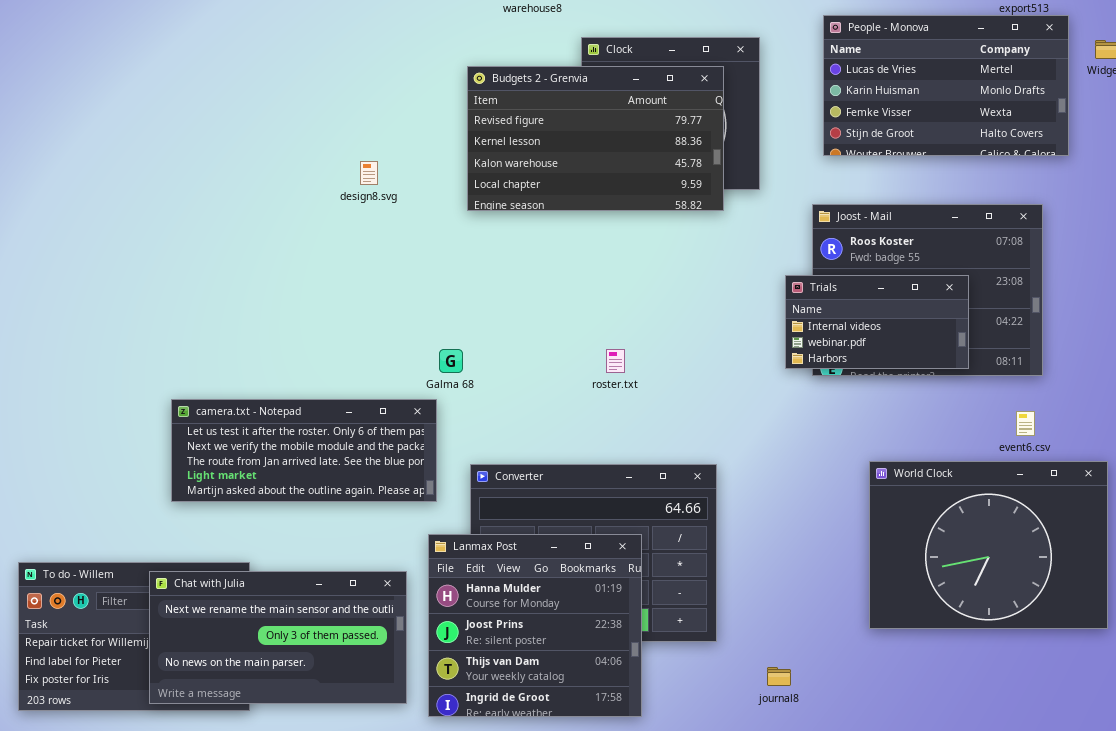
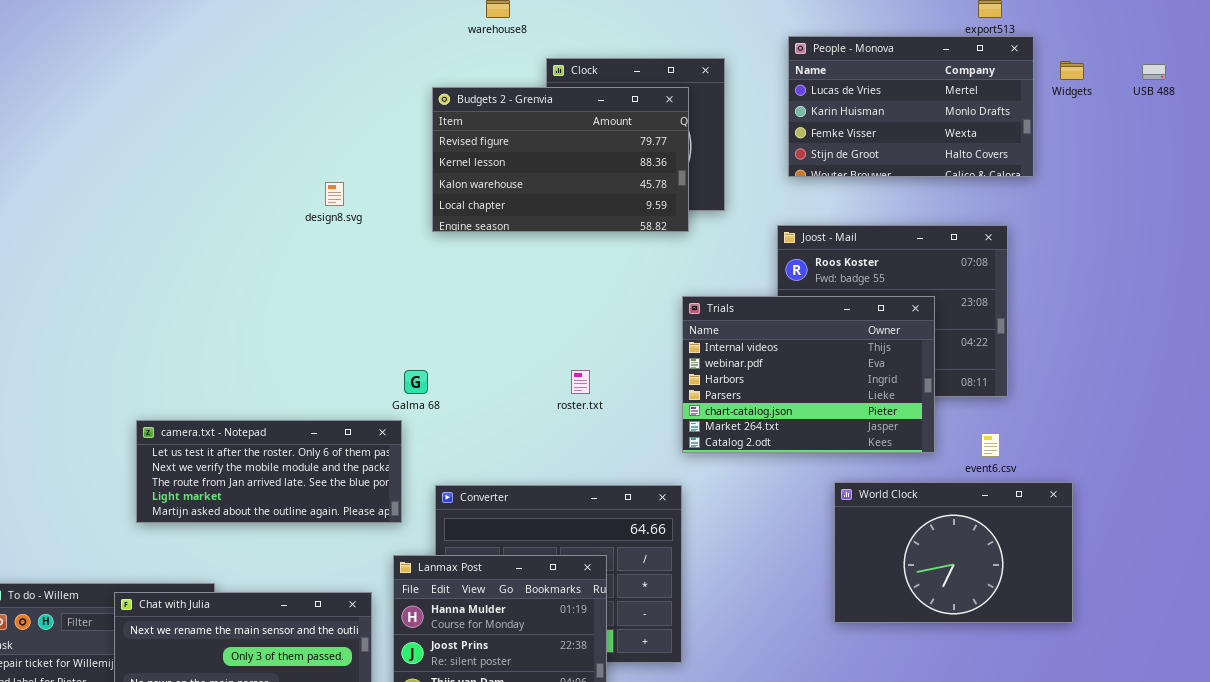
Trials: [785,275,969,369] -> [682,296,935,453], resized
World Clock: [869,461,1108,629] -> [834,482,1073,623], resized

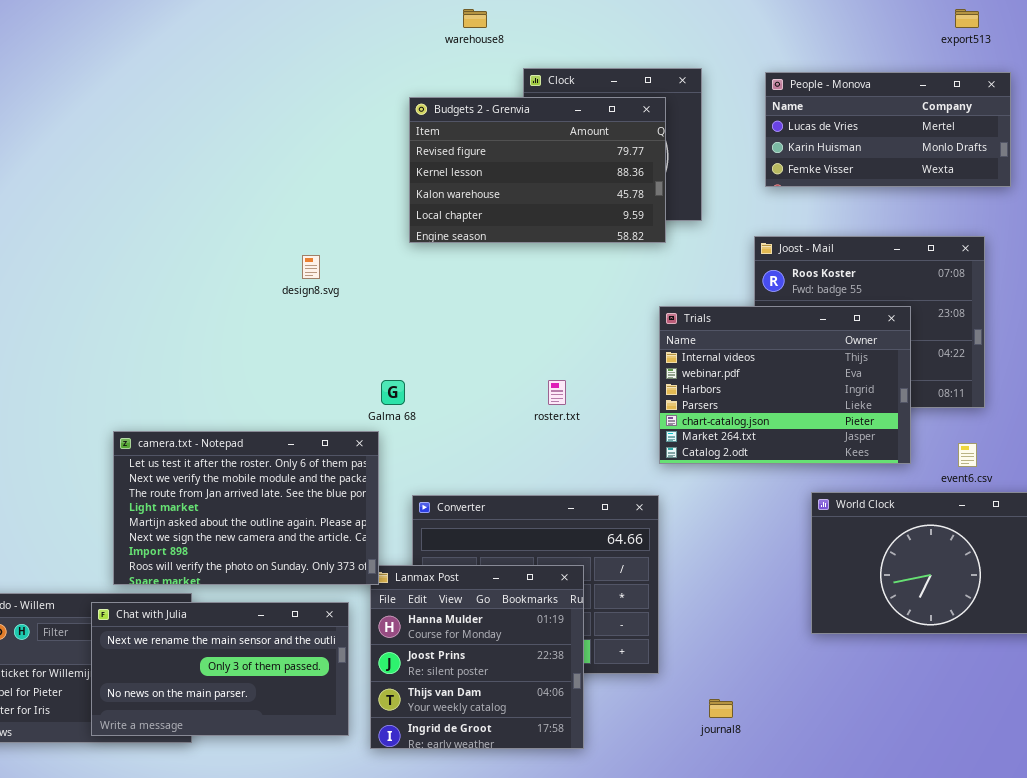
People - Monova: [788,36,1034,177] -> [765,72,1011,187], resized
design8.svg: [325,182,344,206] -> [302,255,320,279], moved
camera.txt - Notepad: [136,420,402,523] -> [113,431,379,585], resized

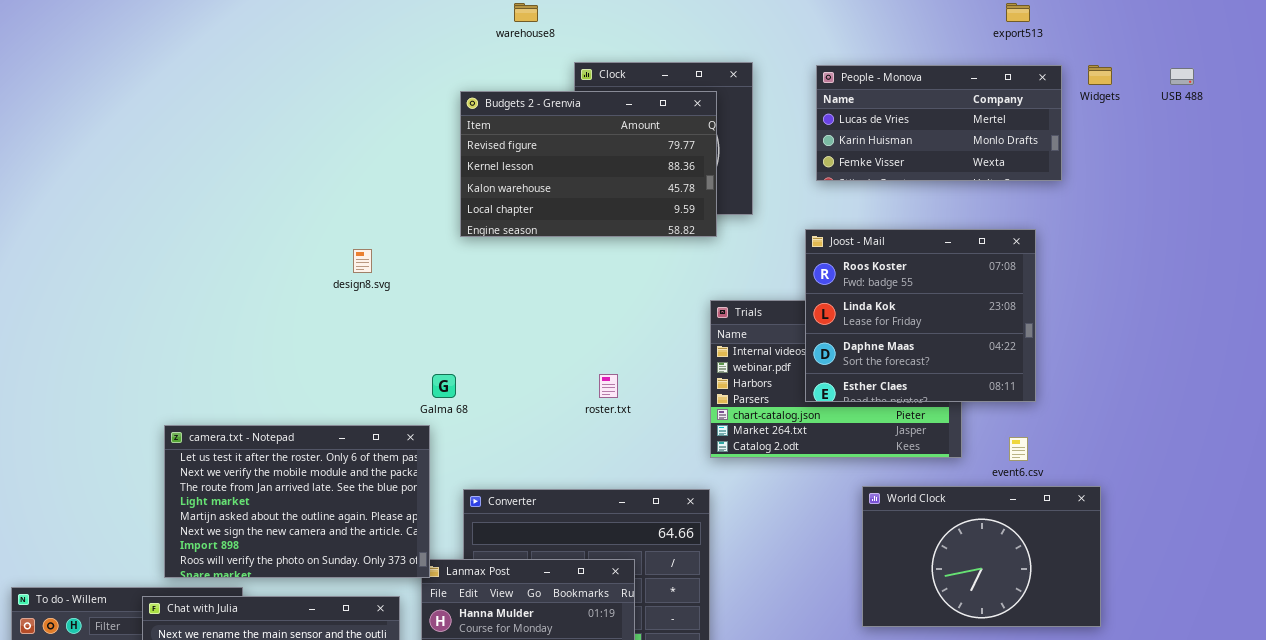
Joost - Mail: [754,236,985,408] -> [805,229,1036,402], raised

